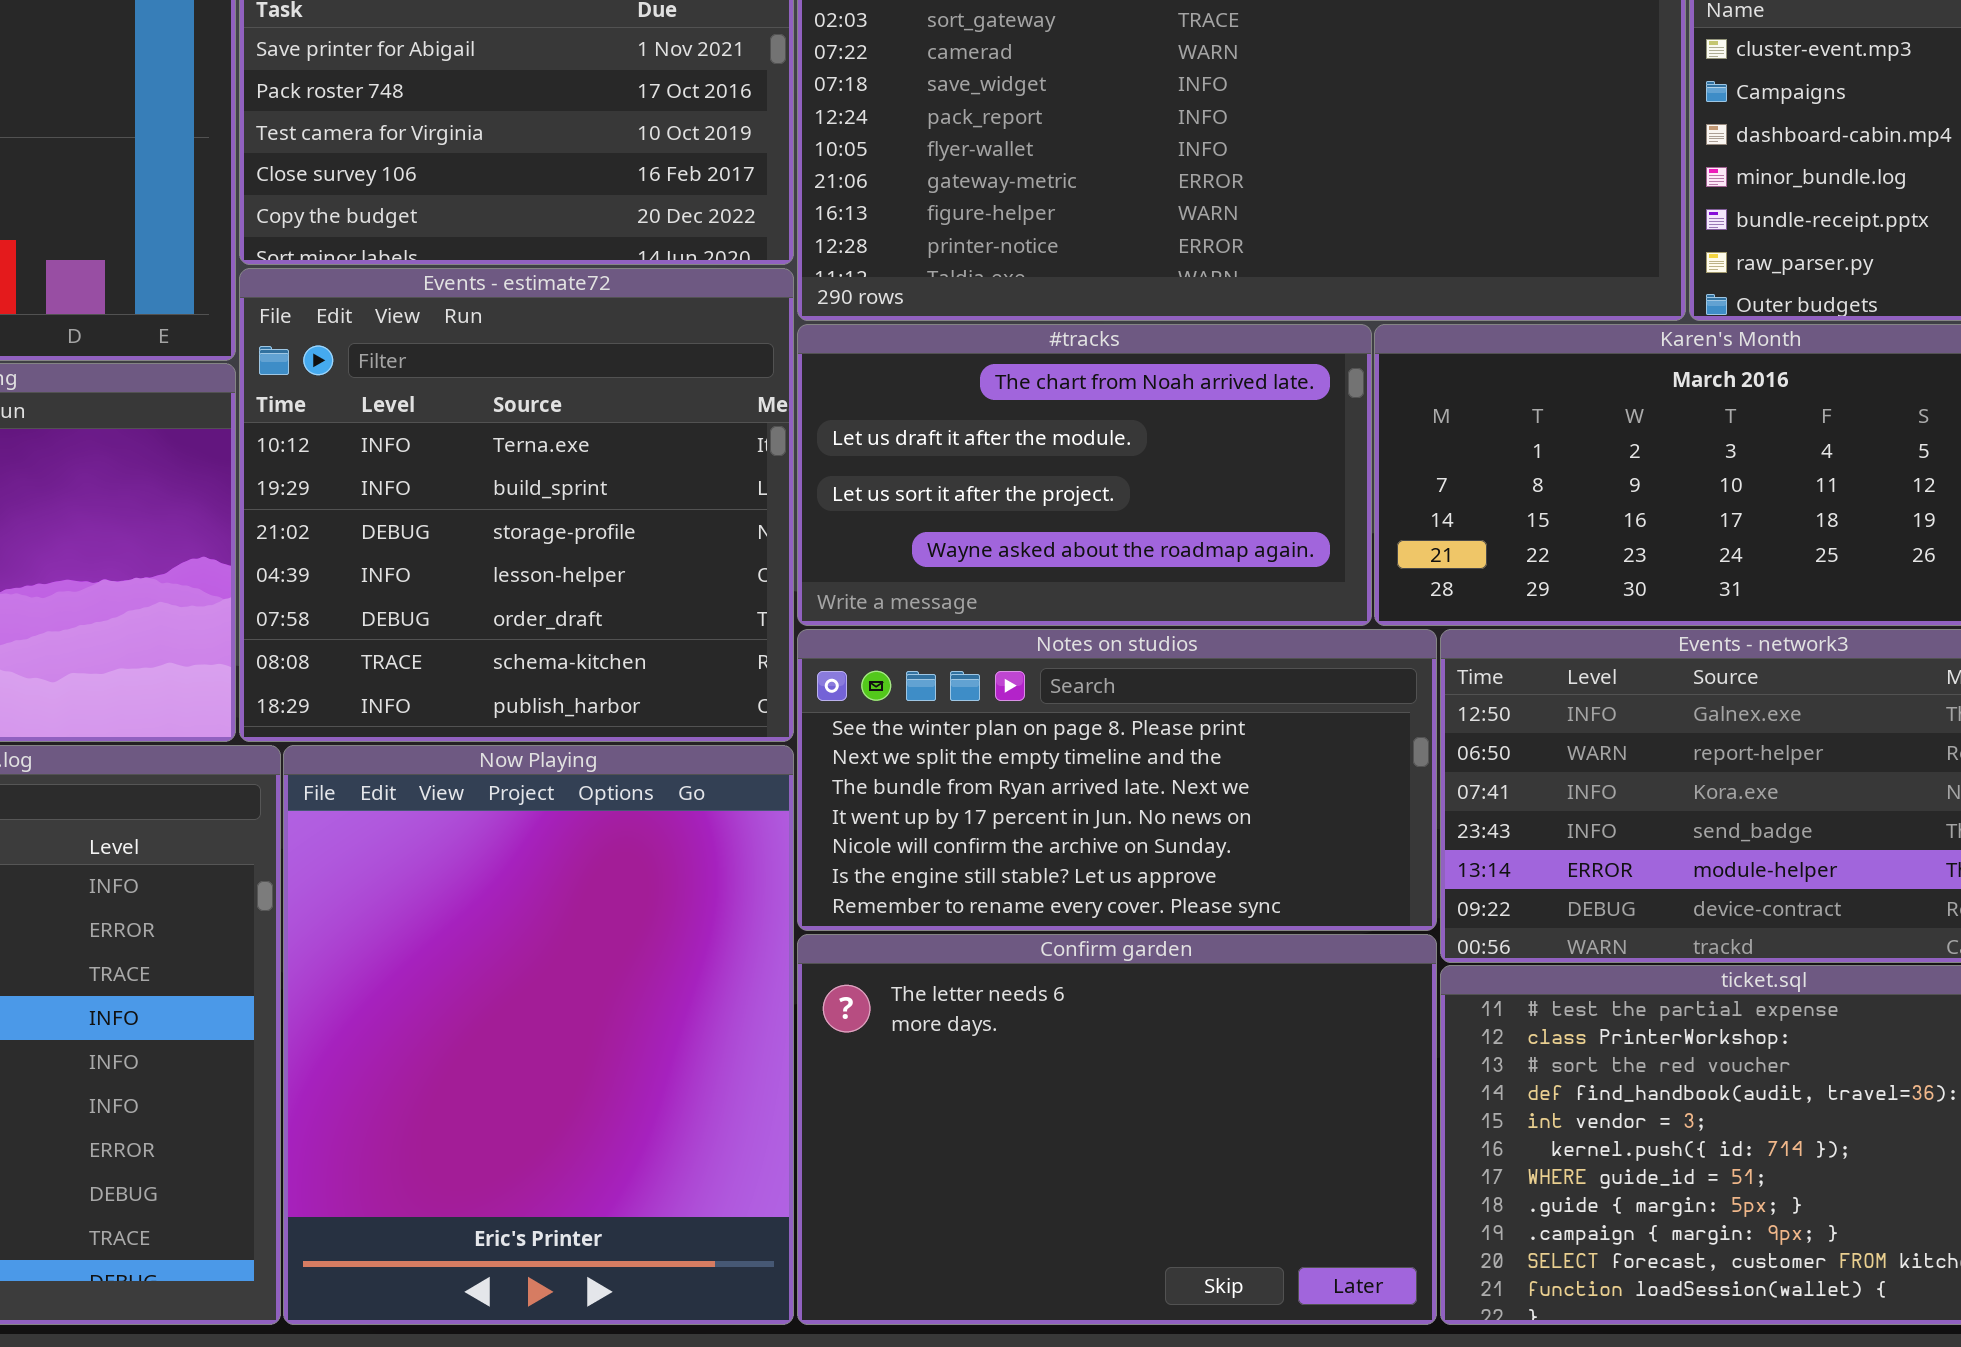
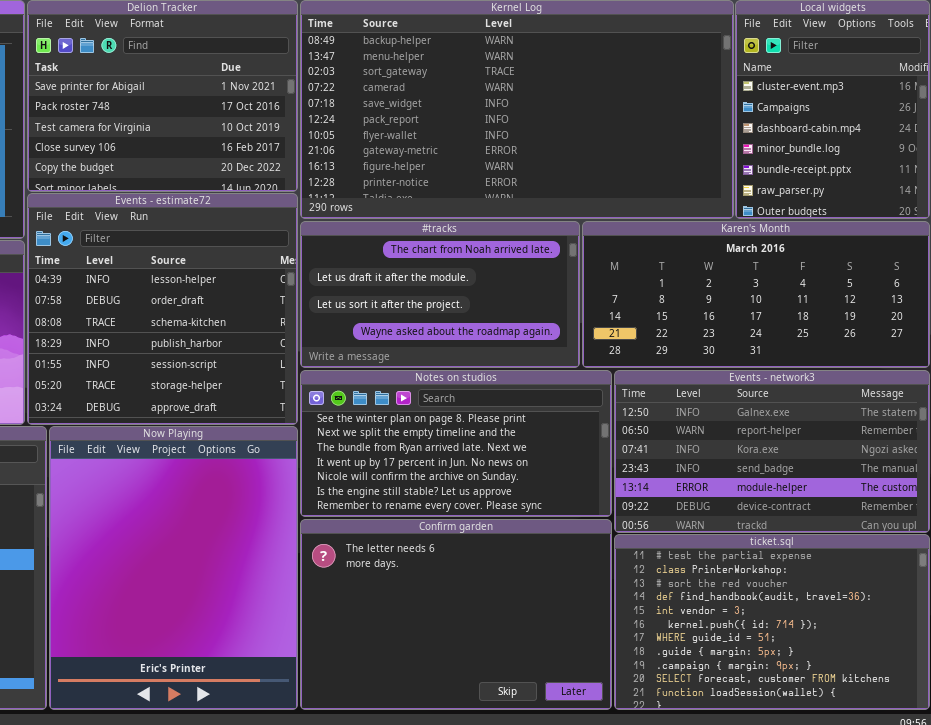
Events - estimate72: [239,268,794,742] -> [27,193,298,425], scrolled down 3 rows

